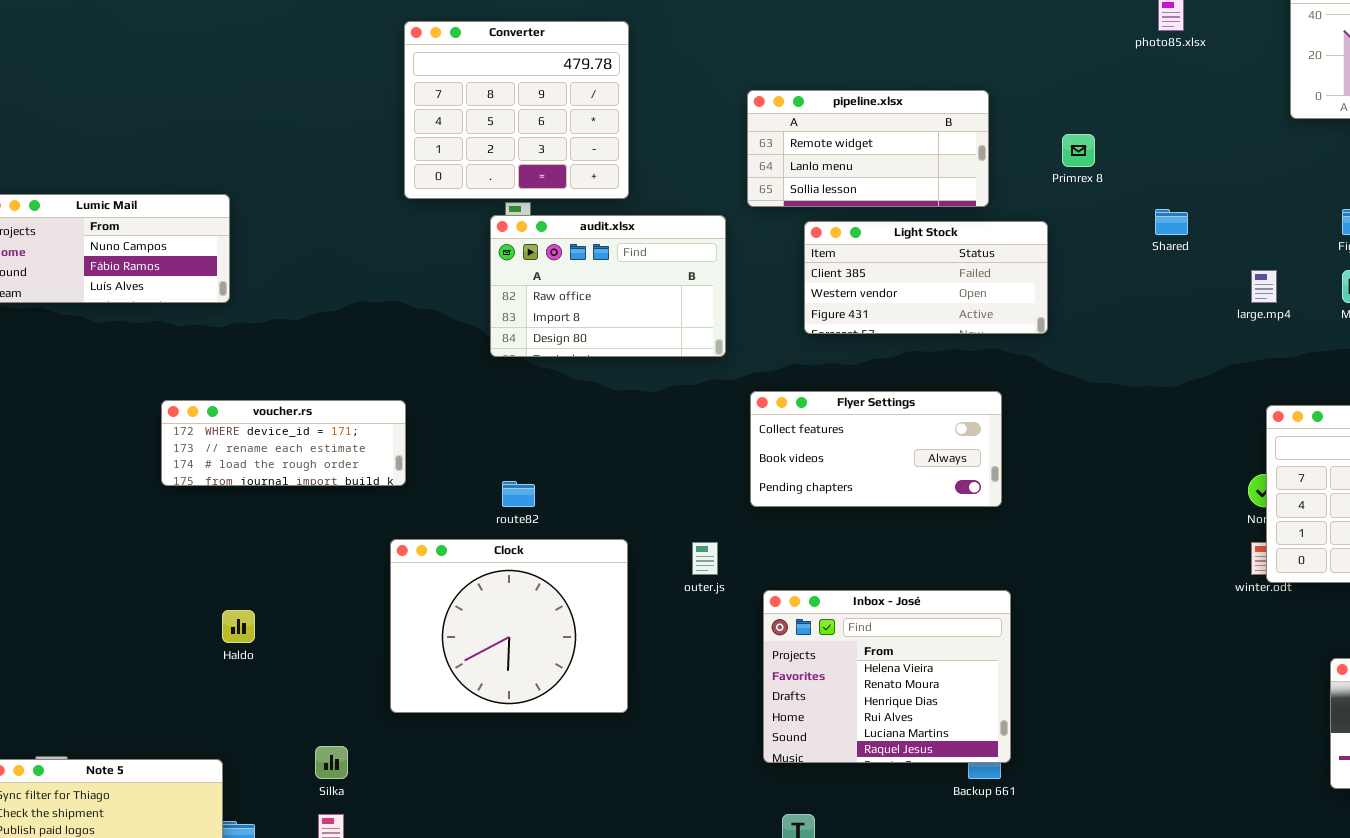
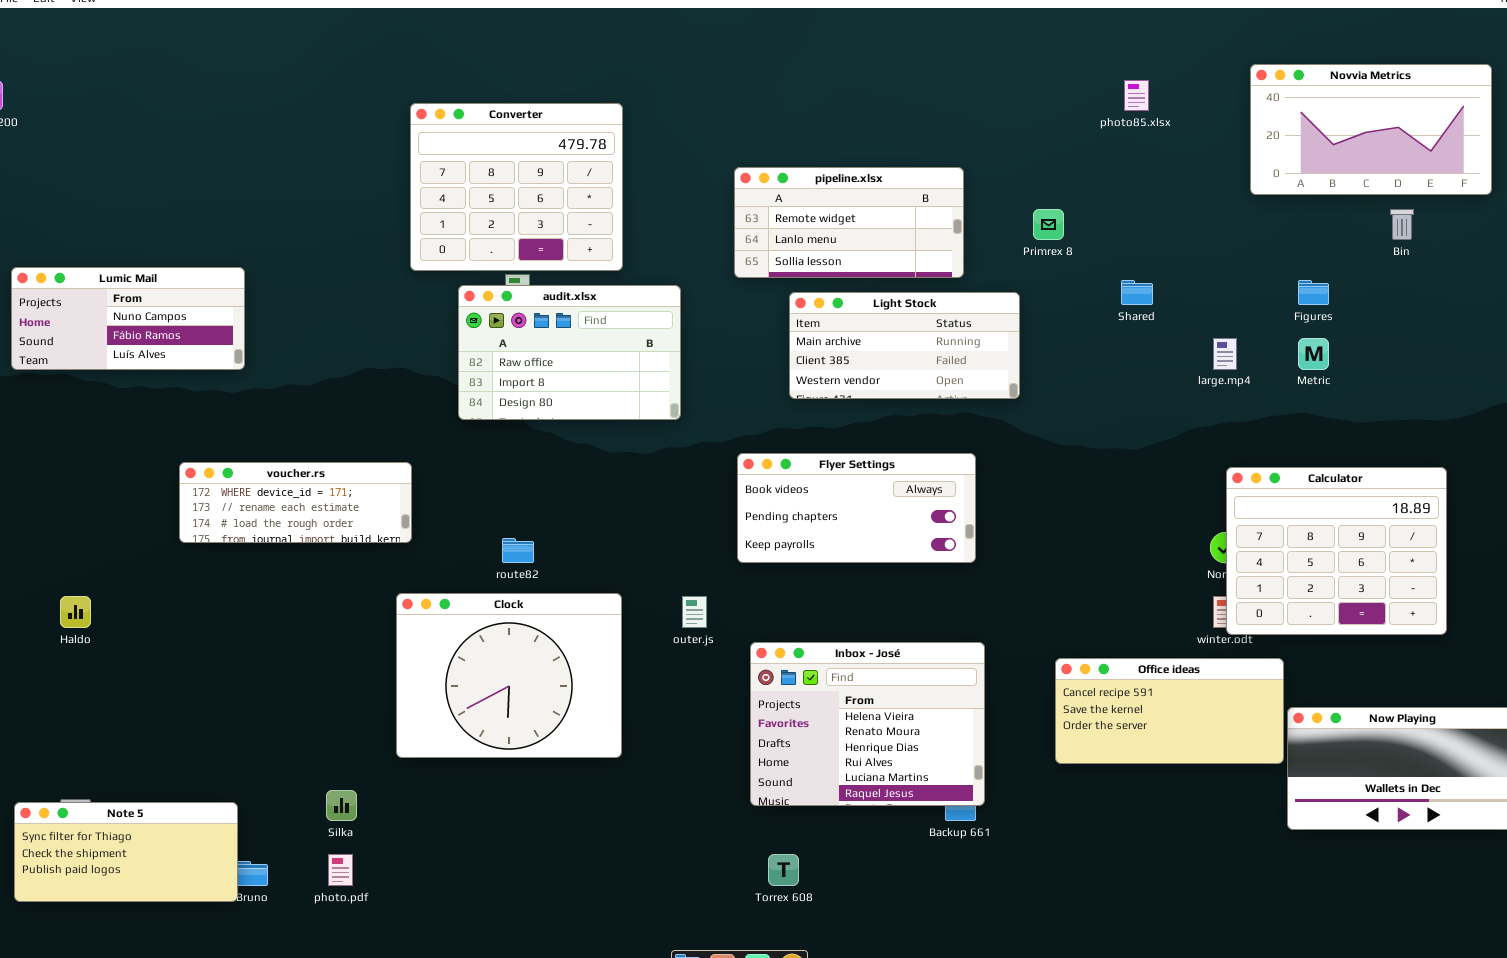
audit.xlsx: [490,215,726,357] -> [458,285,681,420], moved
Light Stock: [804,221,1048,334] -> [789,292,1020,399], scrolled up 1 row
Flyer Settings: [750,391,1002,507] -> [737,453,976,563], scrolled down 1 row
Office ideas: none -> [1055,658,1284,764], opened
Haldo: [222,610,255,643] -> [60,596,91,628], moved

